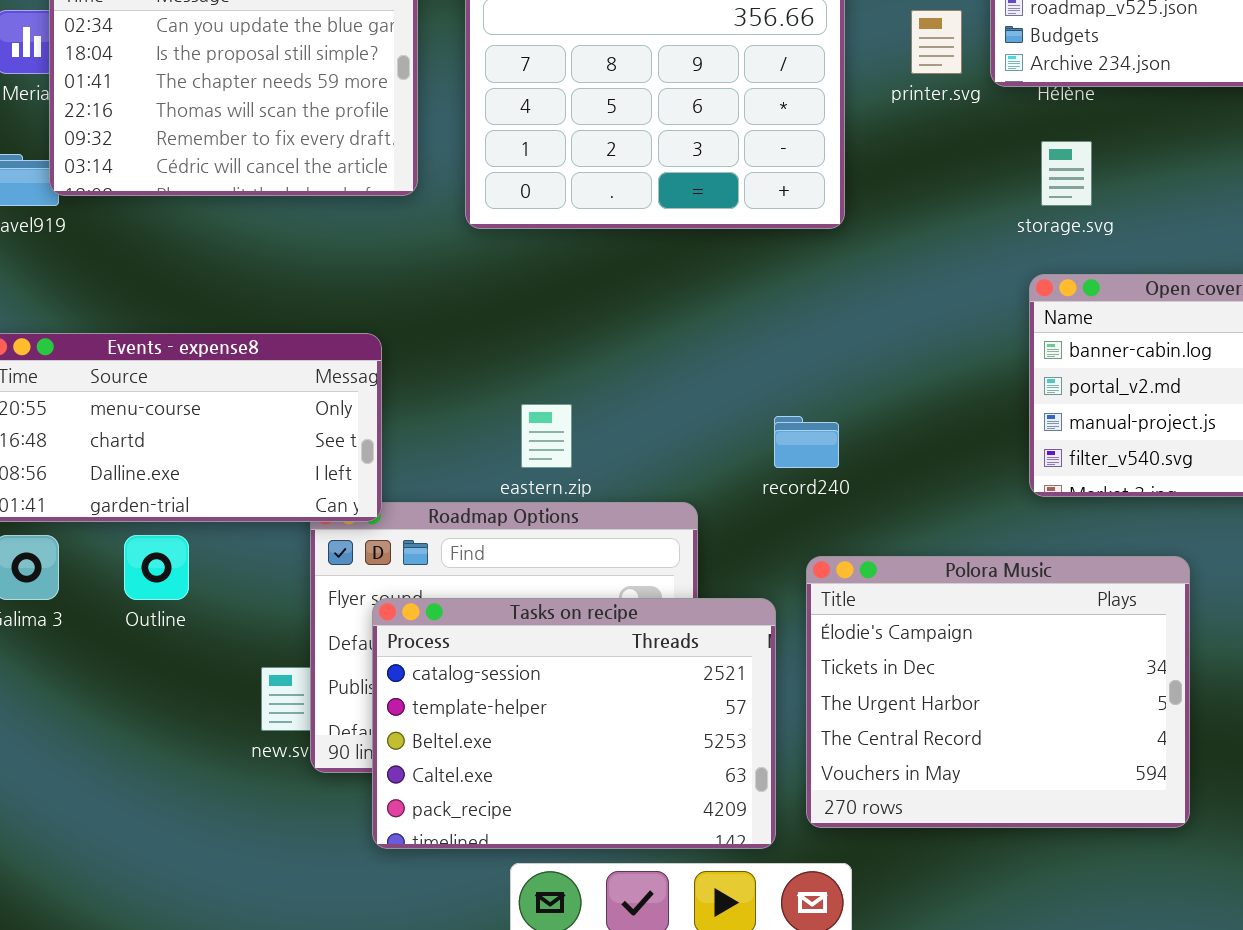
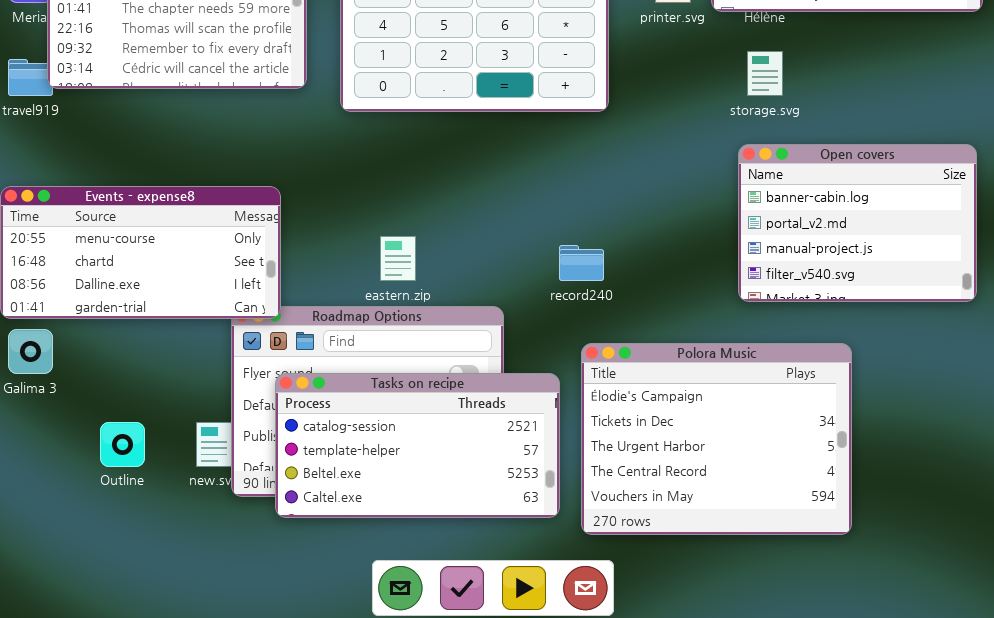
Outline: [124,535,189,600] -> [100,422,145,467], moved
Tasks on recipe: [372,598,776,849] -> [275,373,560,518], resized

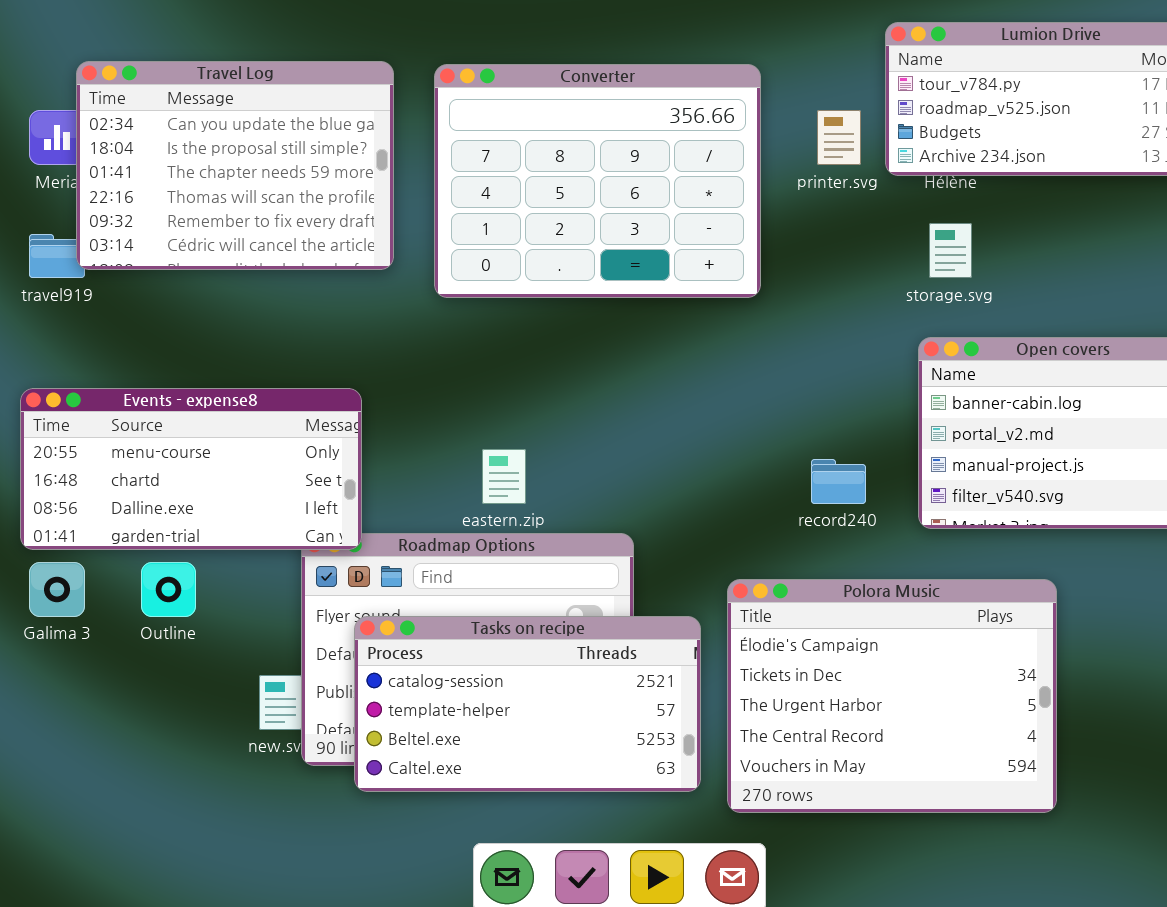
record240: [559,245,604,281] -> [811,459,866,504], moved
Outline: [100,422,145,467] -> [141,562,196,617], moved

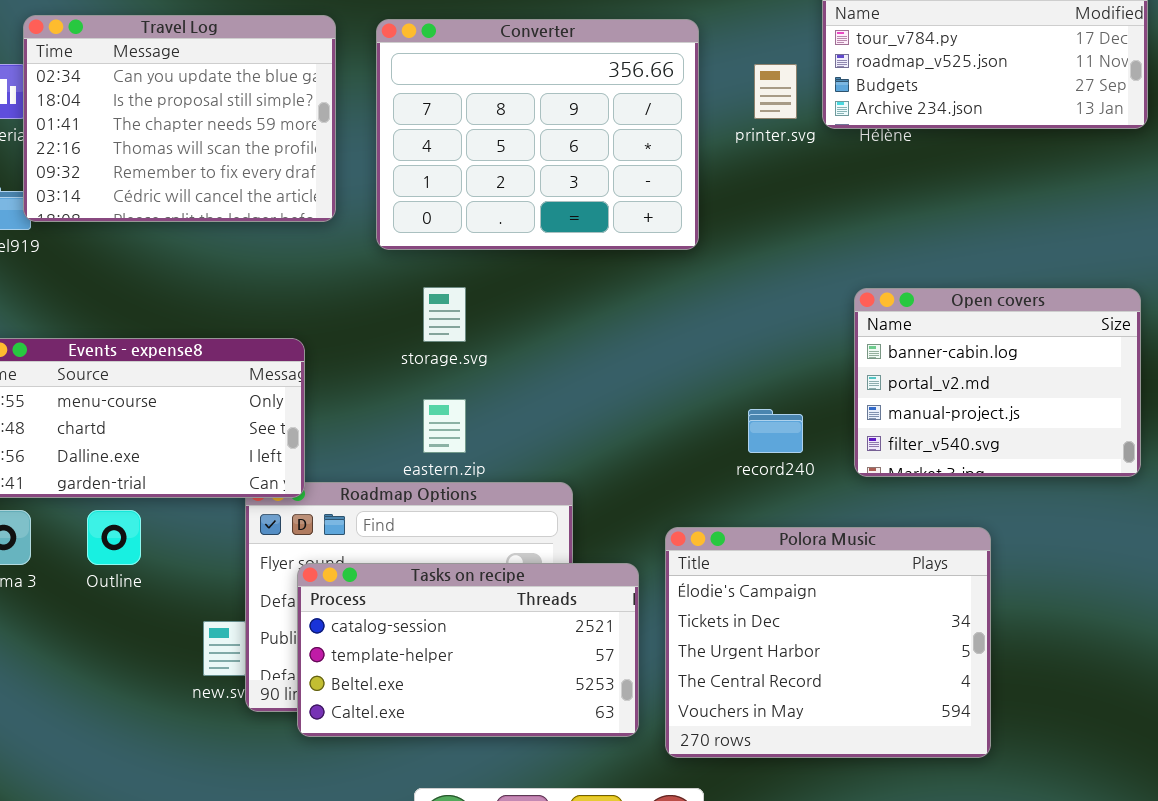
storage.svg: [929,223,972,278] -> [423,287,466,342], moved

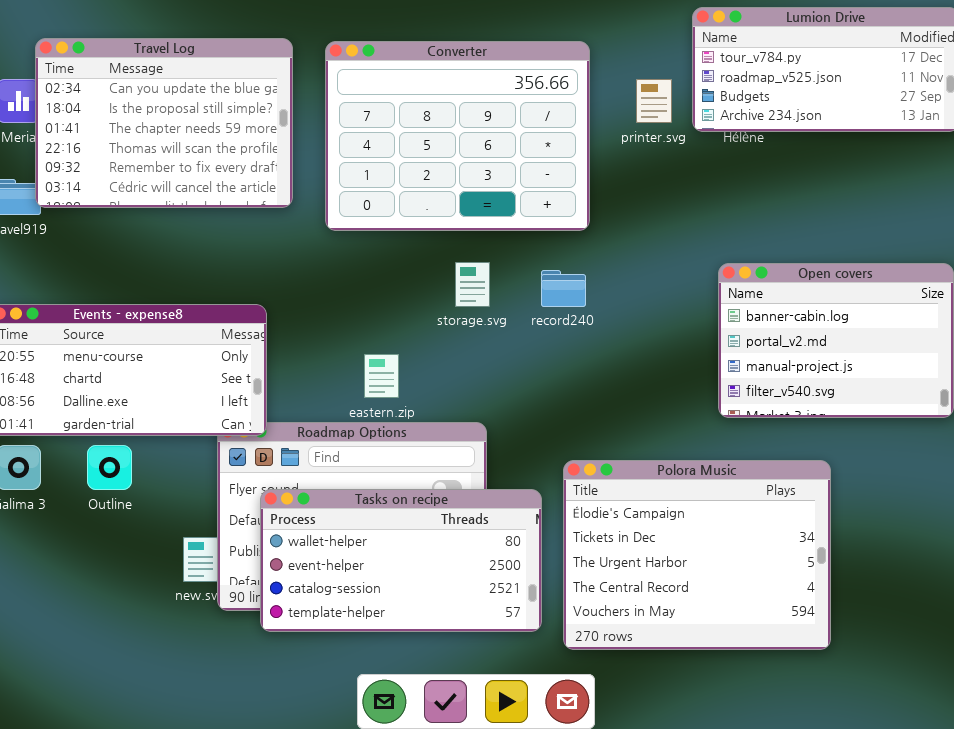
storage.svg: [423,287,466,342] -> [455,262,490,307], moved
record240: [748,409,803,453] -> [541,270,586,307], moved
Tasks on recipe: [297,563,639,737] -> [260,489,542,632], scrolled up 2 rows

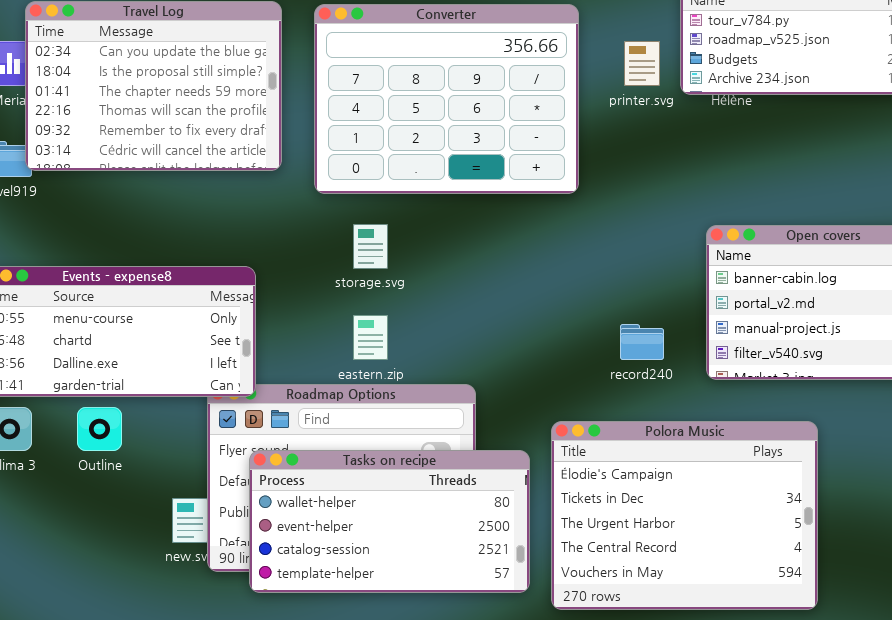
storage.svg: [455,262,490,307] -> [353,224,388,269], moved
record240: [541,270,586,307] -> [620,324,664,360], moved

